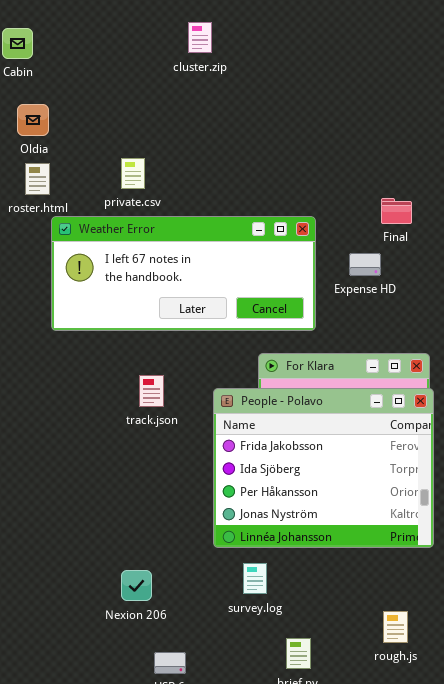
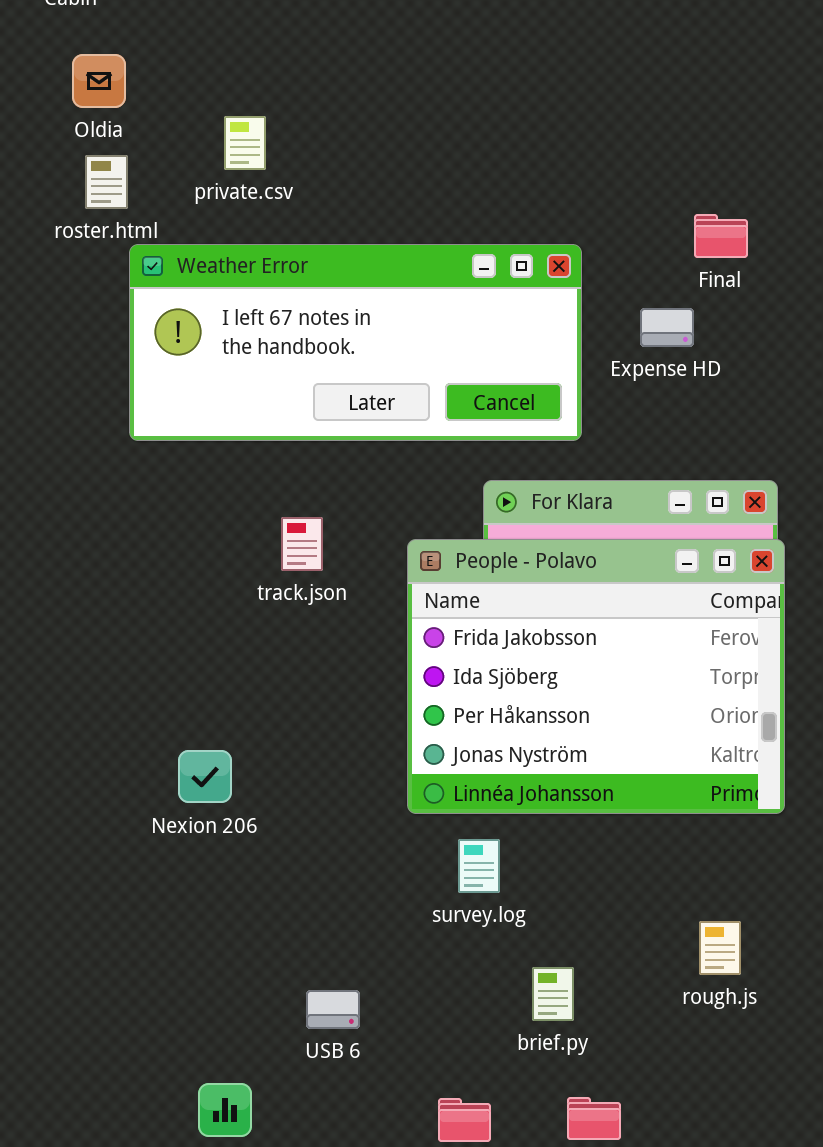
private.csv: [121,158,145,189] -> [224,116,266,170], moved
Nexion 206: [121,570,152,601] -> [178,750,232,803], moved

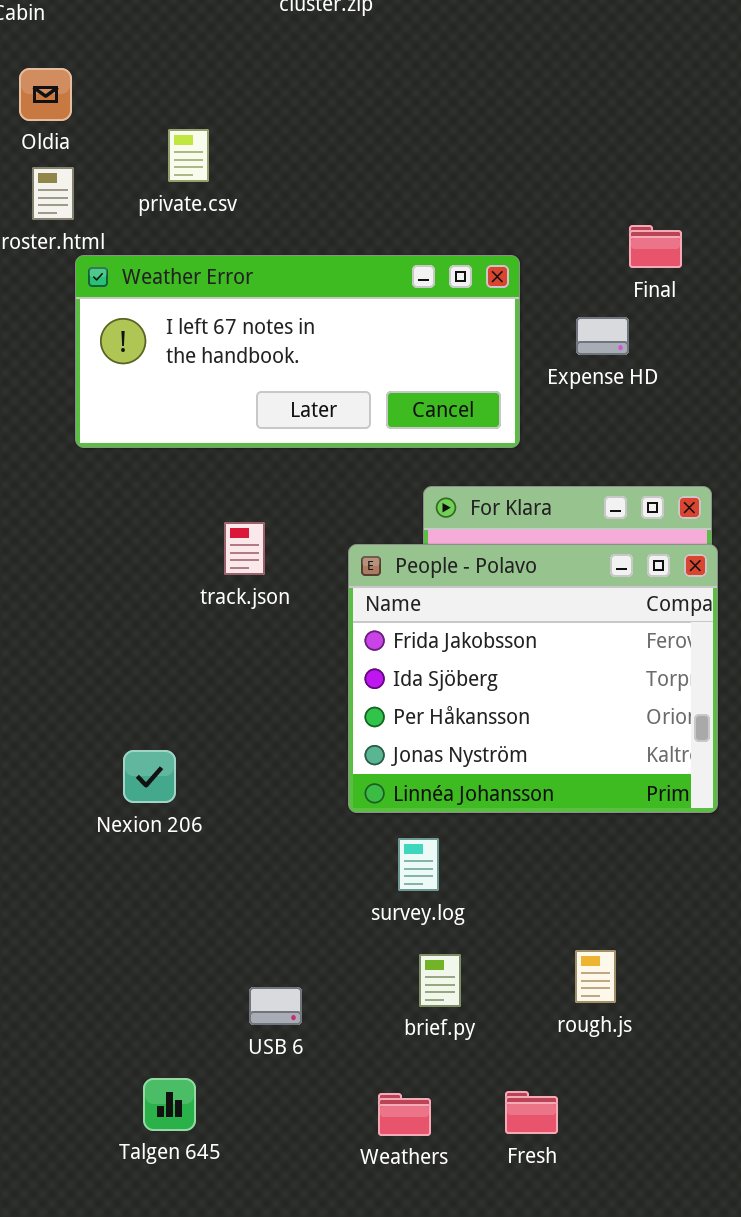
rough.js: [699,921,741,975] -> [575,950,616,1003], moved
brief.py: [532,967,574,1021] -> [419,954,461,1007], moved

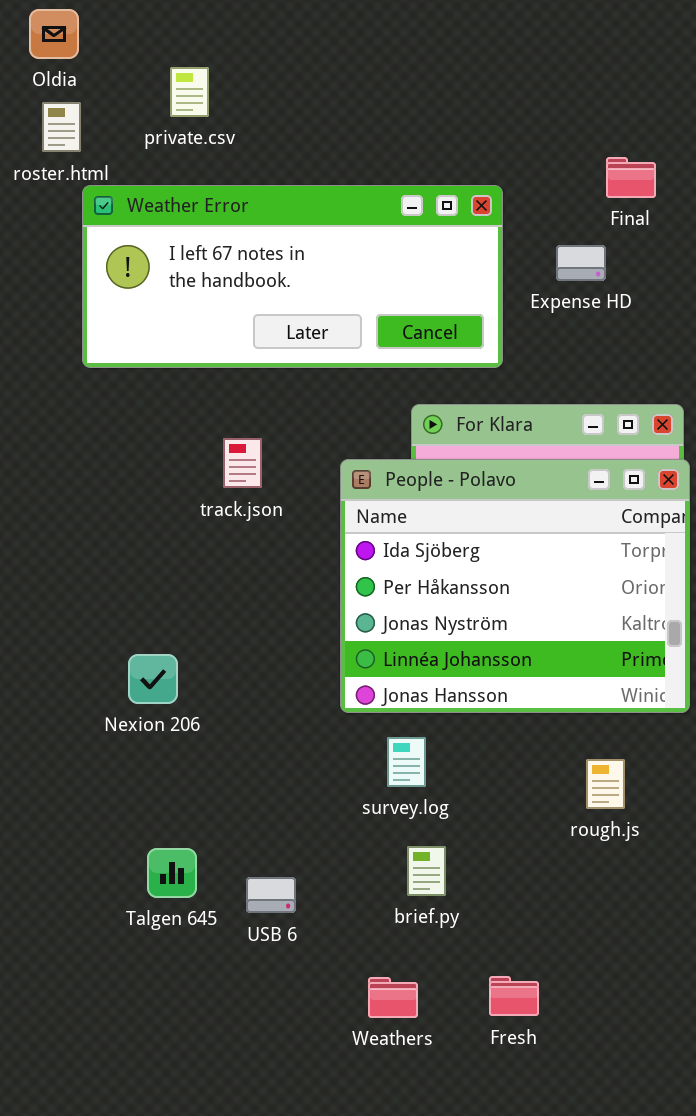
People - Polavo: [348,544,718,813] -> [340,459,690,713], scrolled down 1 row
rough.js: [575,950,616,1003] -> [586,759,625,809], moved
Talgen 645: [143,1078,196,1131] -> [147,848,197,898], moved

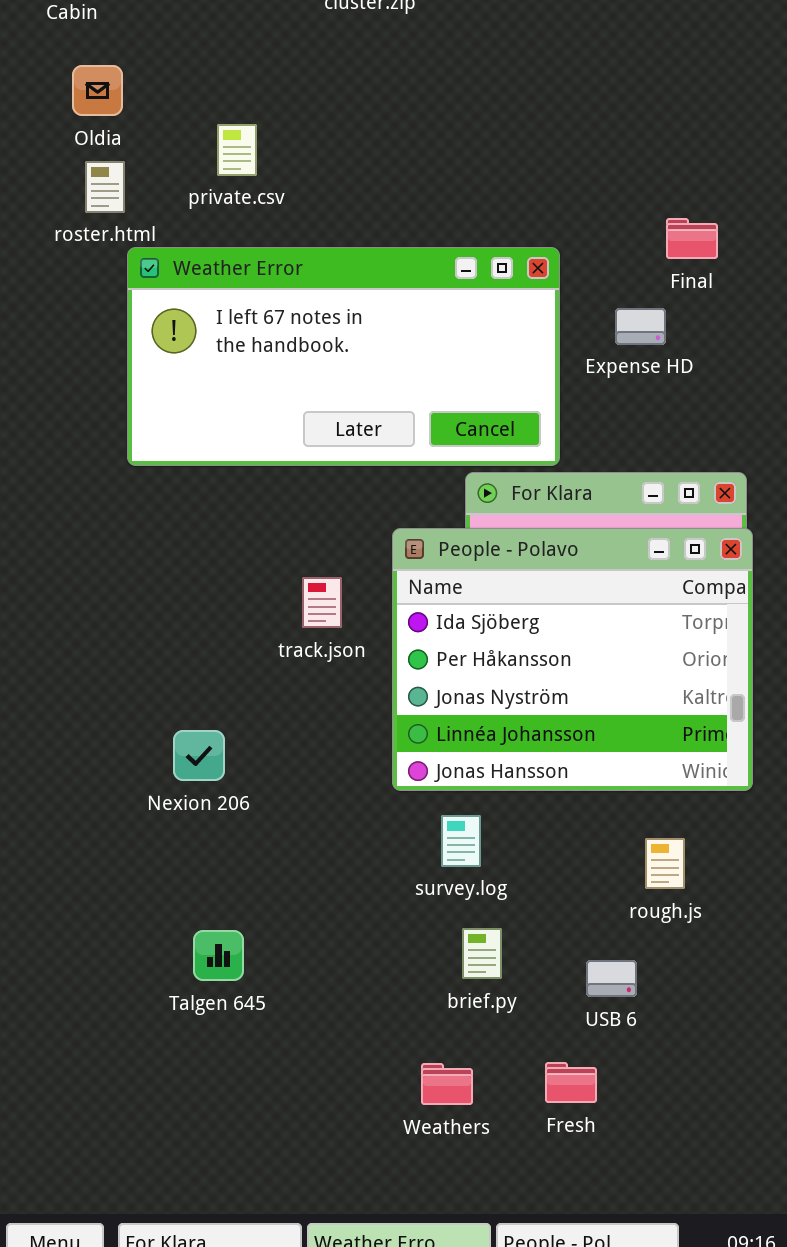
Weather Error: [82,185,503,368] -> [127,247,560,466], resized
track.json: [223,438,262,488] -> [302,577,342,628], moved
USB 6: [246,877,296,913] -> [586,960,637,997], moved

